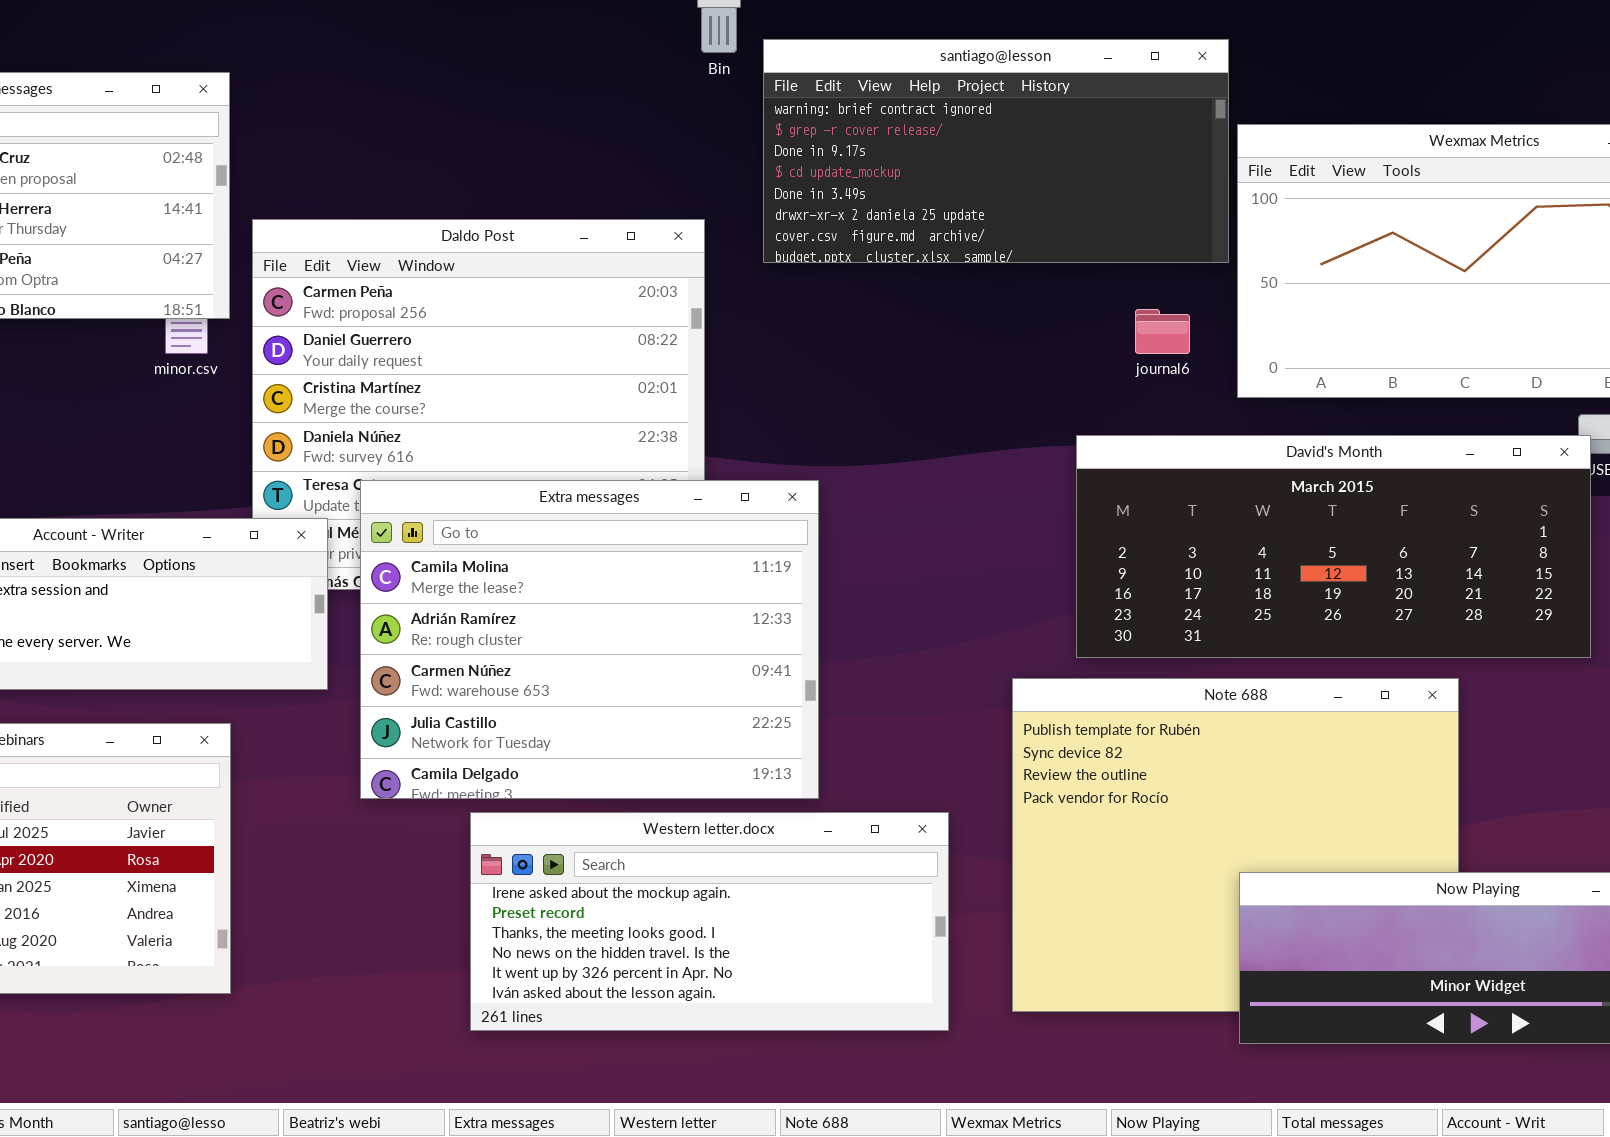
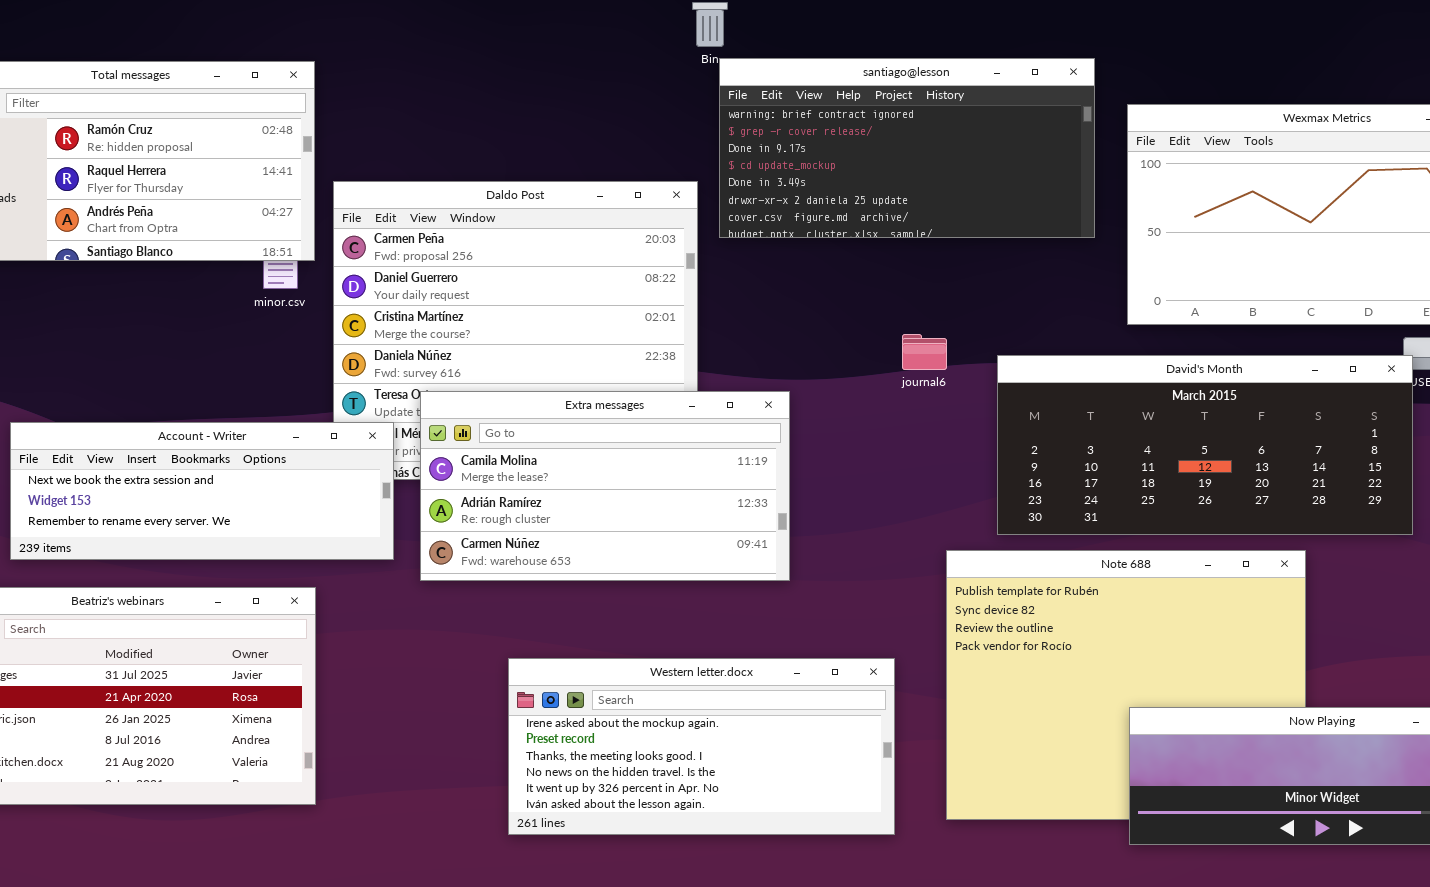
santiago@lesson: [763,39,1229,263] -> [719,58,1095,238], moved
journal6: [1135,309,1190,354] -> [902,334,947,370], moved
Extra messages: [360,480,819,799] -> [420,391,790,581], resized

